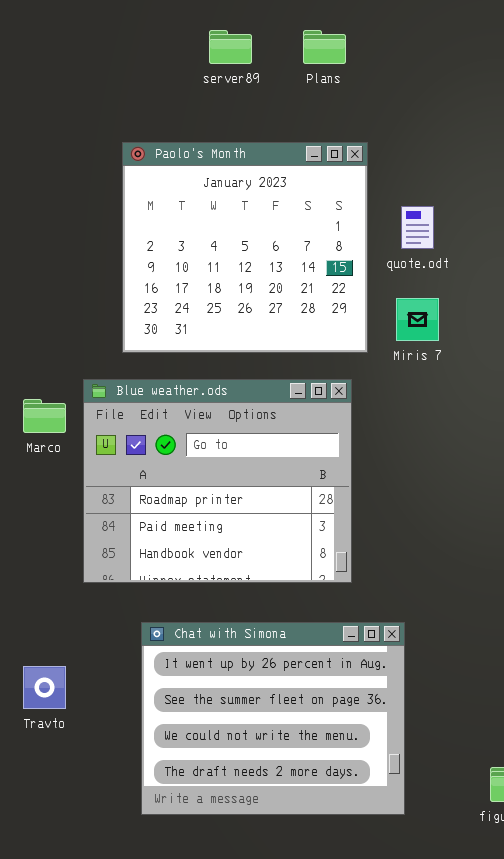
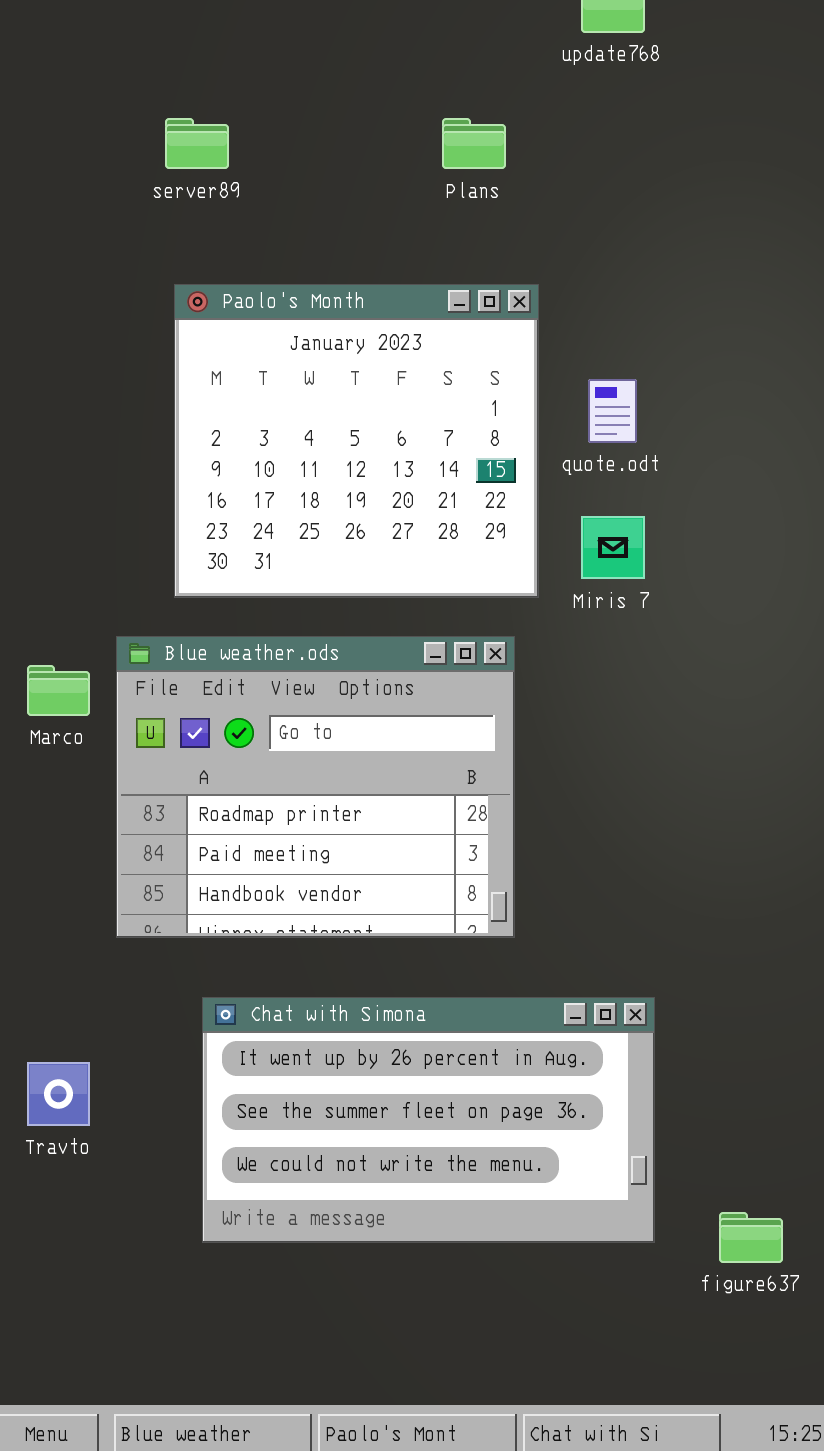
server89: [209,30,252,64] -> [165,118,229,169], moved
Chat with Simona: [141,622,405,815] -> [202,997,655,1243], resized

